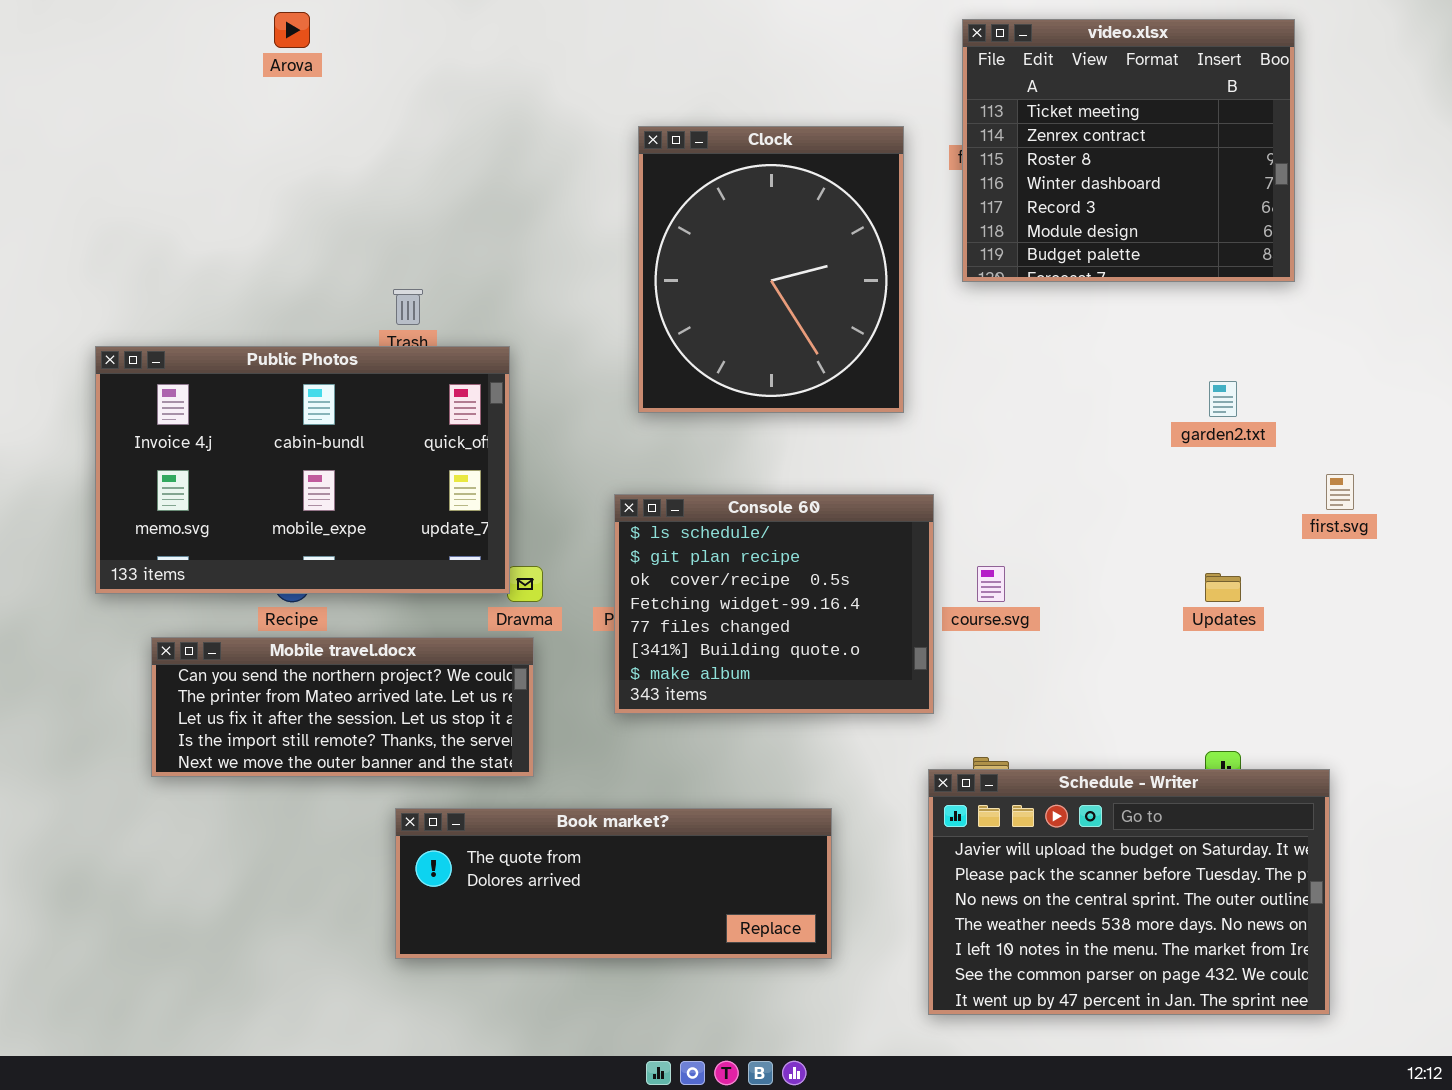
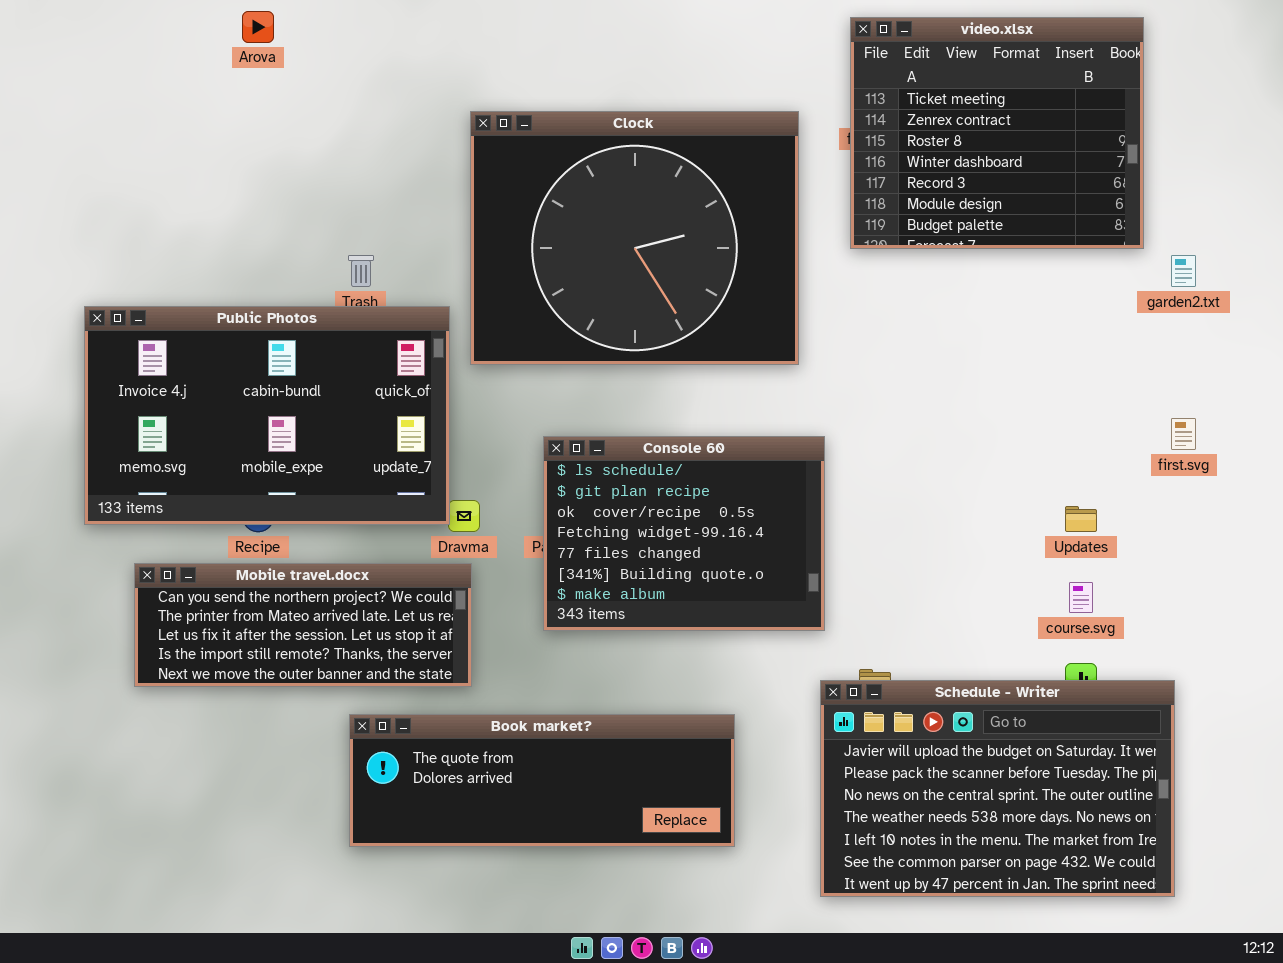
Clock: [638,126,904,413] -> [470,111,799,365], resized
garden2.txt: [1209,381,1237,417] -> [1171,255,1196,287], moved
course.svg: [977,566,1005,602] -> [1069,582,1093,613], moved

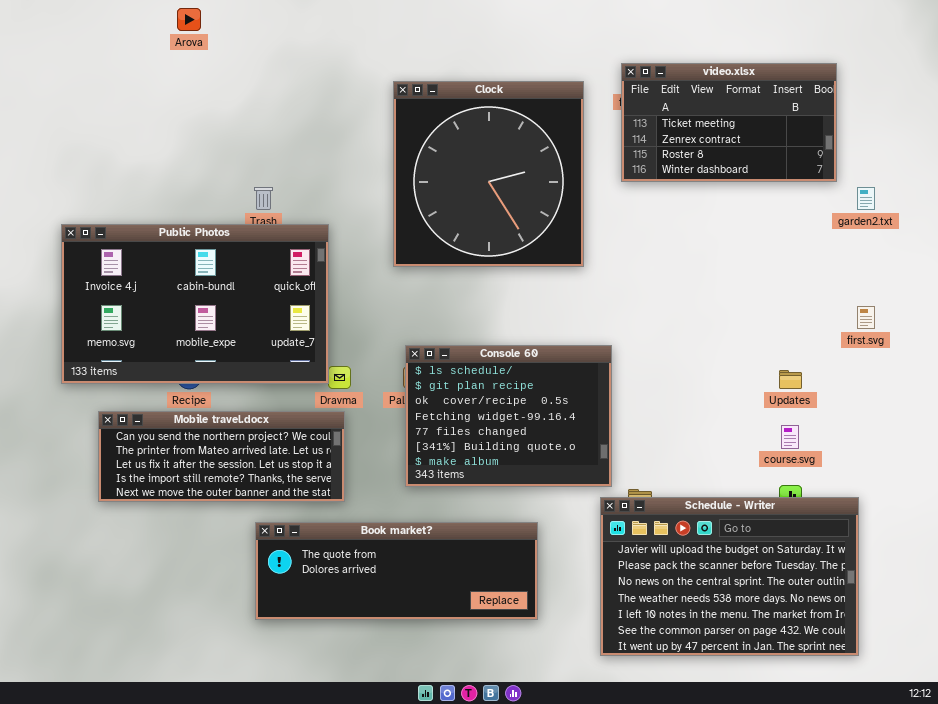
video.xlsx: [850,17,1144,249] -> [621,63,837,182], resized
Clock: [470,111,799,365] -> [393,81,584,267], resized
Console 60: [543,436,825,631] -> [405,345,612,487], moved

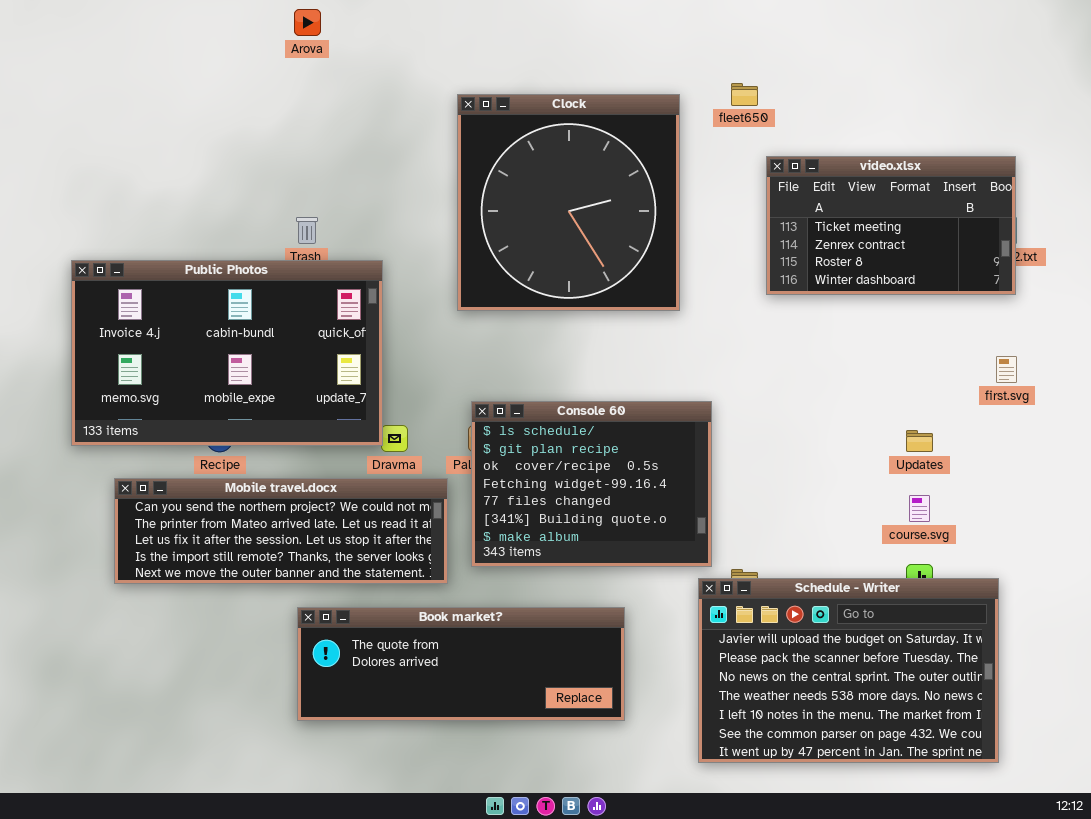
Arova: [177,8,201,31] -> [294,9,321,36], moved
video.xlsx: [621,63,837,182] -> [766,156,1016,295], moved
Mobile travel.docx: [98,411,345,502] -> [114,478,448,584], resized

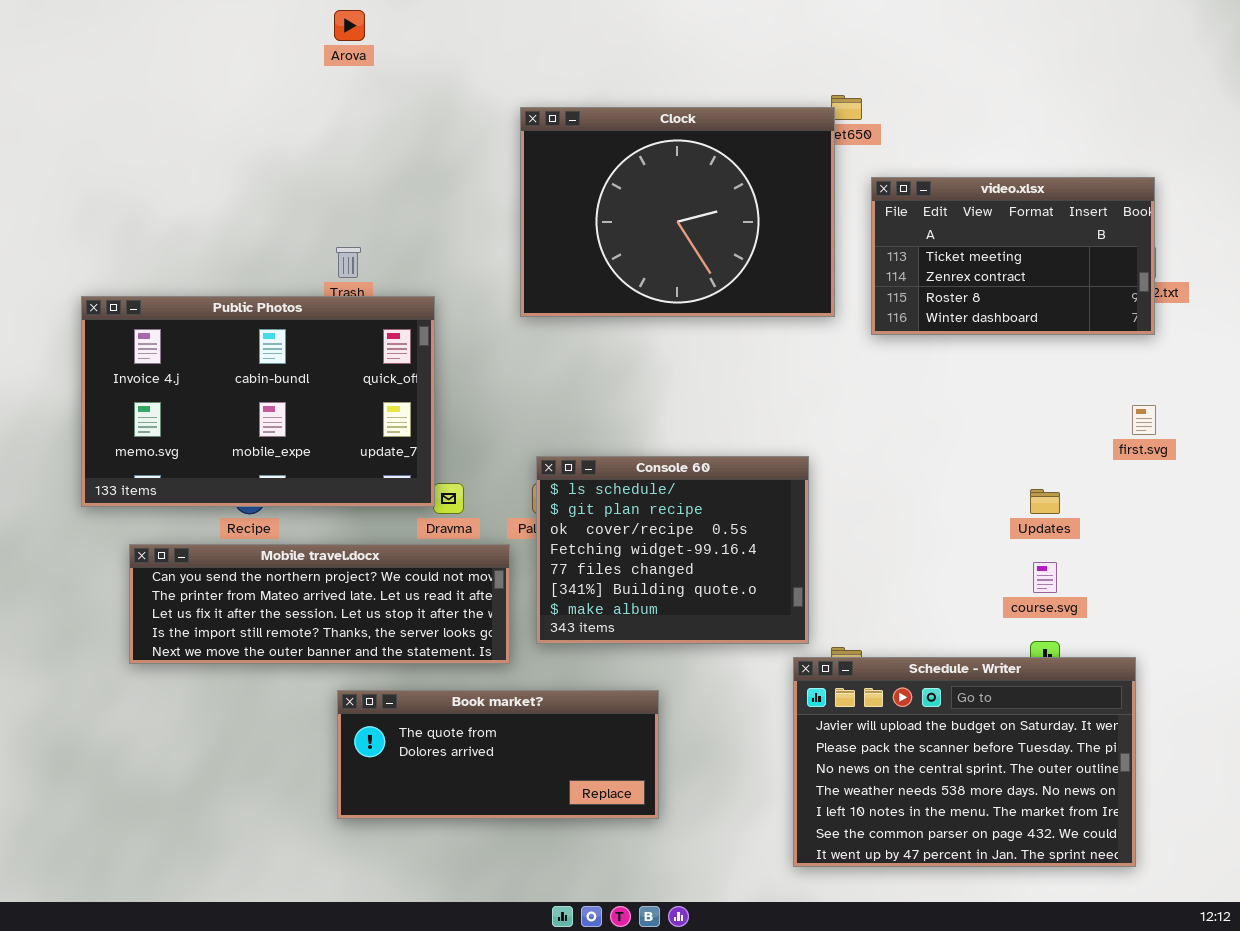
Clock: [457,94,680,311] -> [520,107,835,317], resized
Book market?: [297,607,625,721] -> [337,690,659,819], resized

